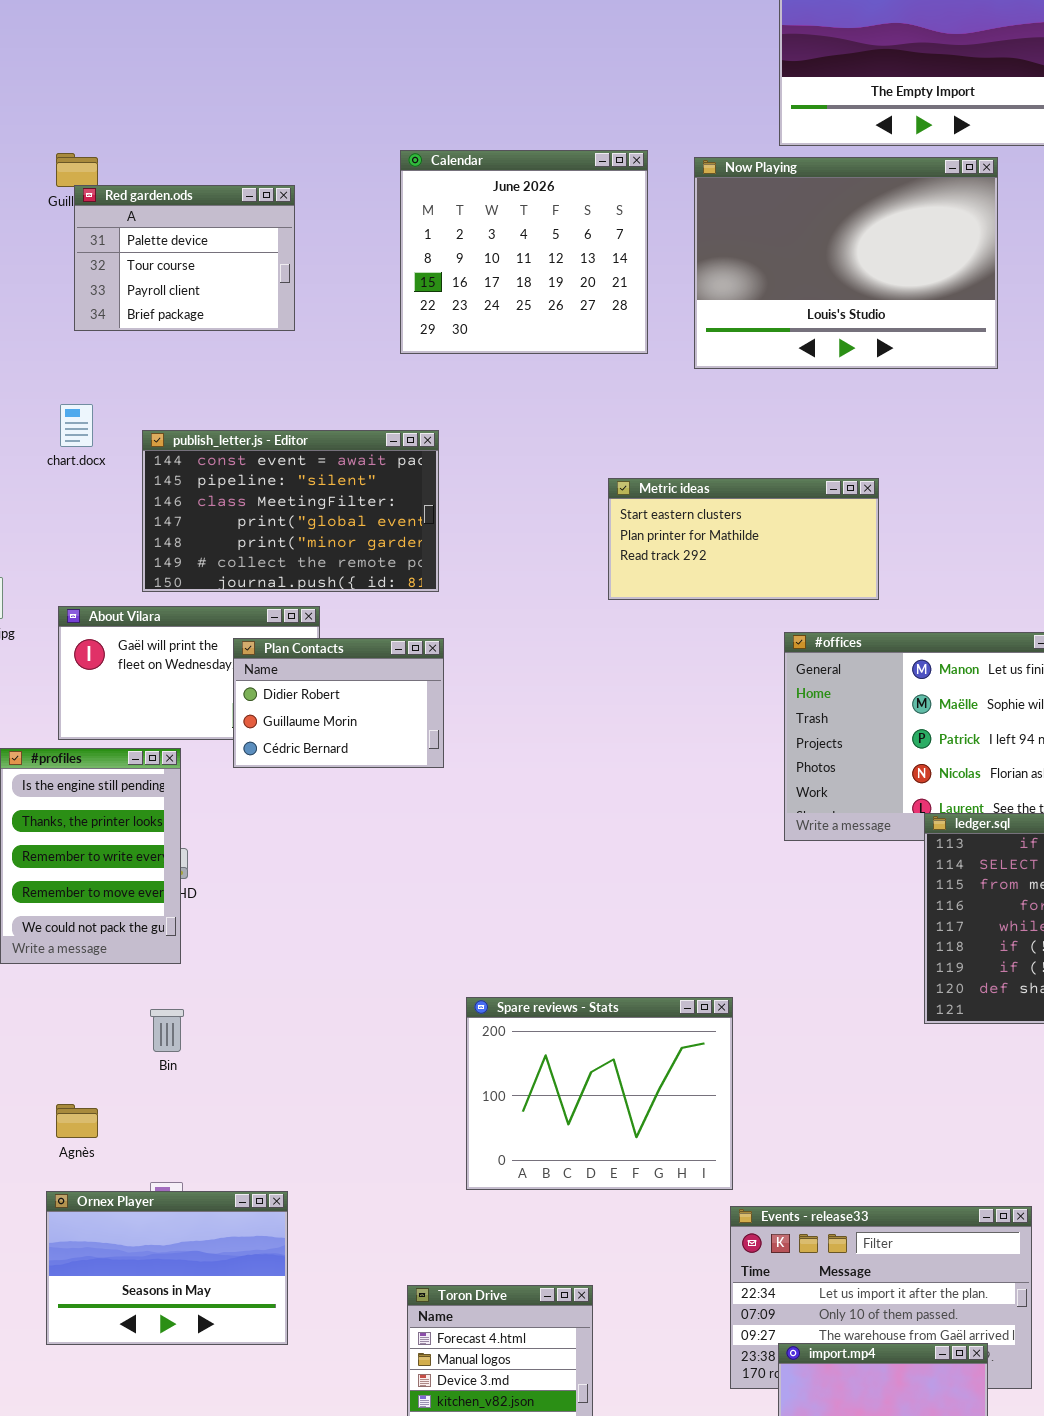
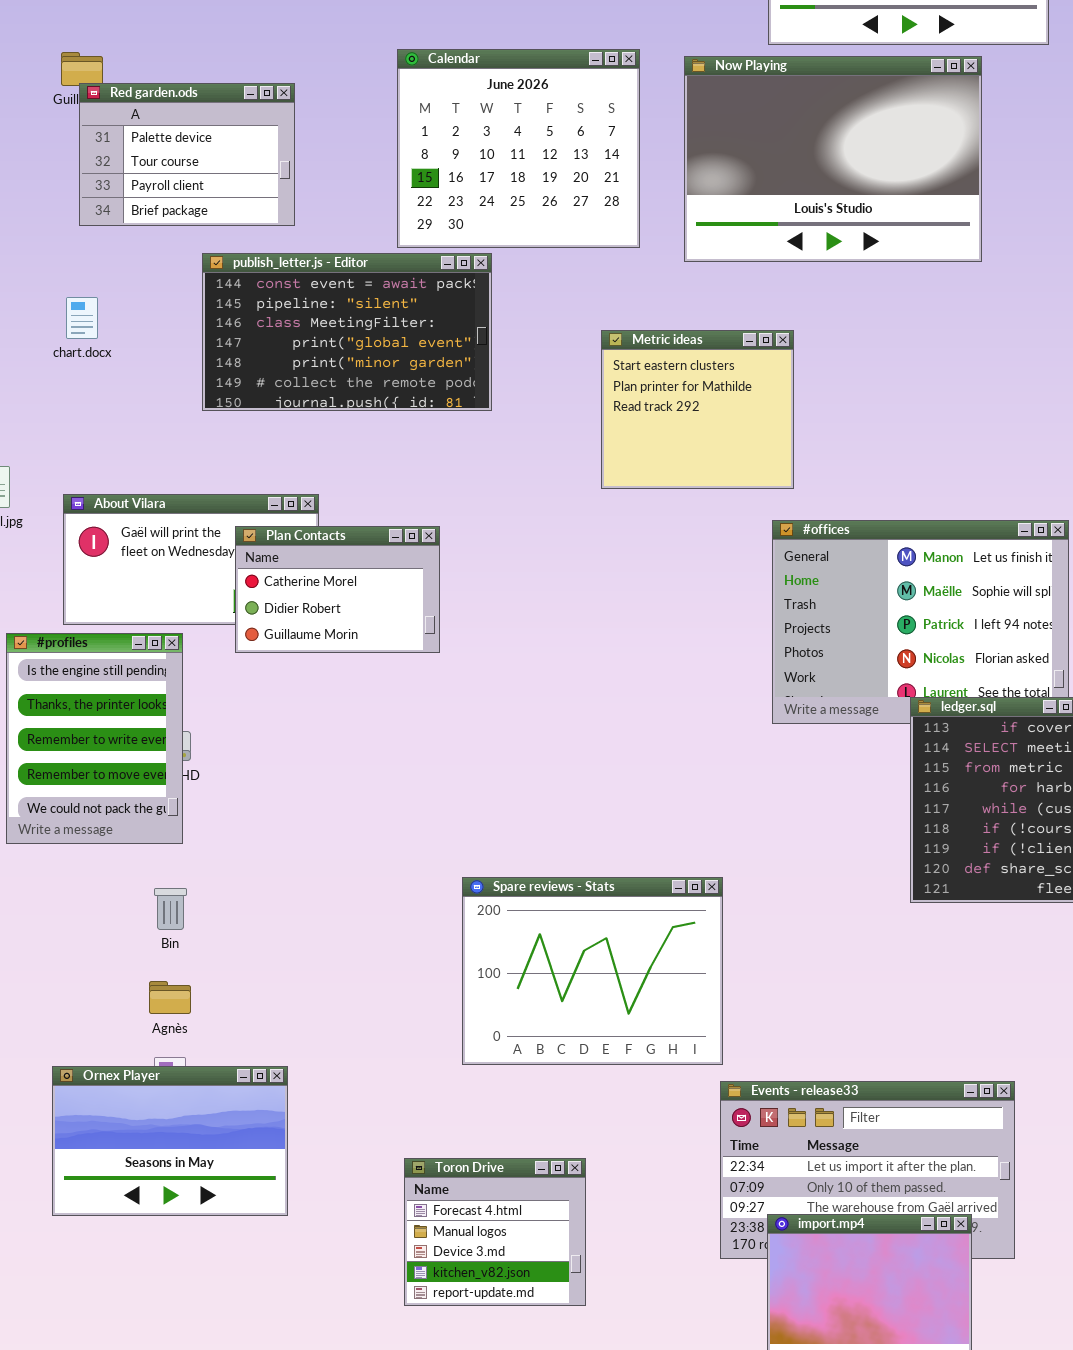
publish_letter.js - Editor: [142,430,439,592] -> [202,253,492,411], moved
Metric ideas: [608,478,879,600] -> [601,330,794,489], resized
Plan Contacts: [233,638,444,768] -> [235,526,440,653], scrolled up 1 row
Agnès: [56,1104,98,1138] -> [149,981,191,1014], moved

